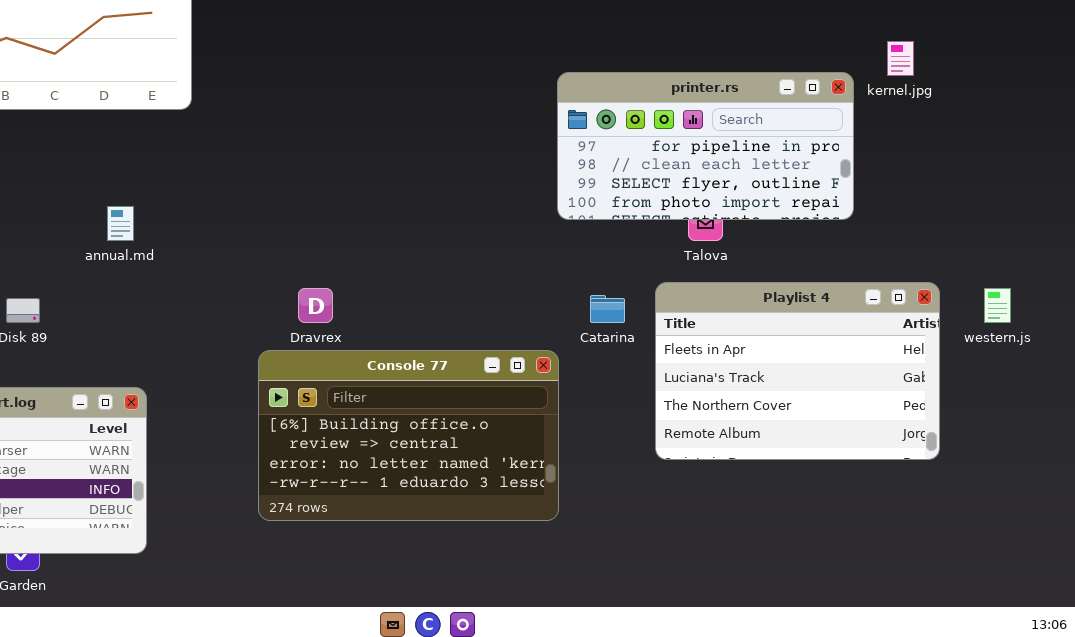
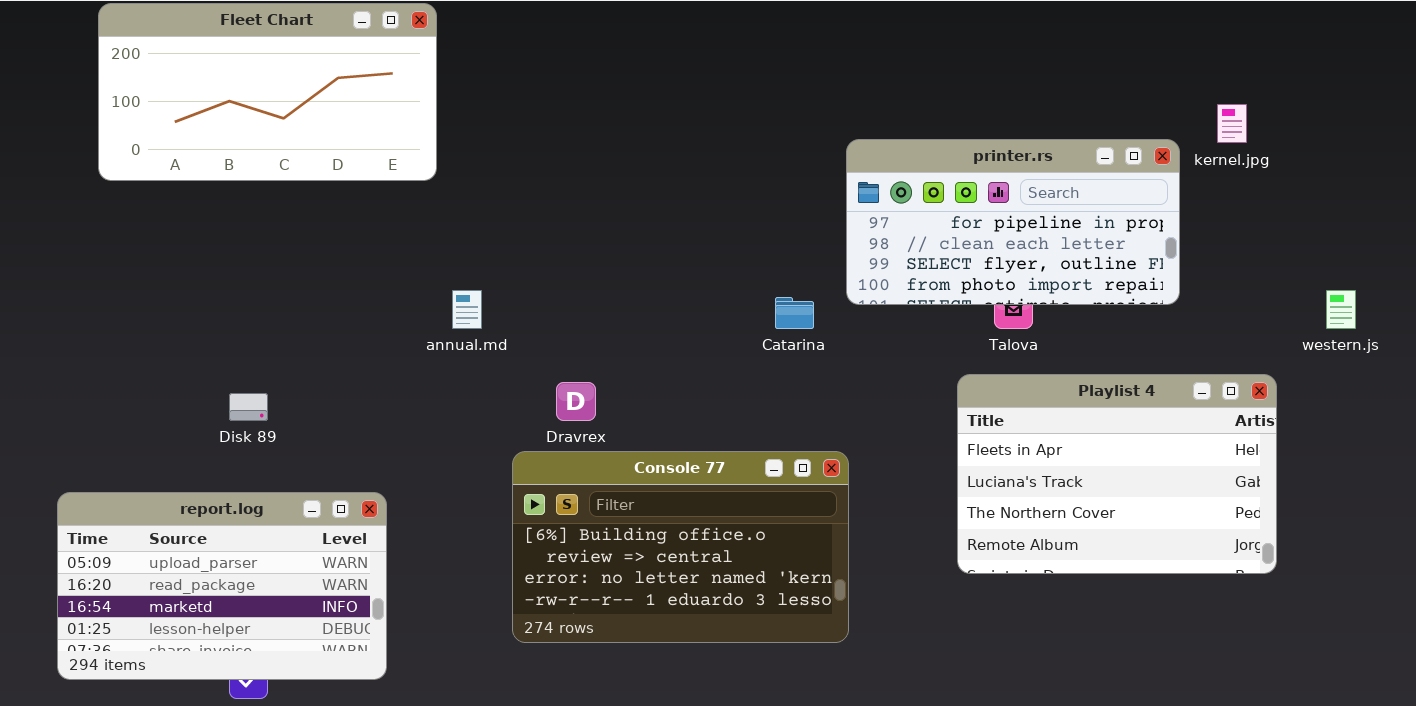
annual.md: [107,206,134,241] -> [452,290,482,329], moved
western.js: [984,288,1011,323] -> [1326,290,1356,329], moved
Catarina: [590,295,625,323] -> [775,297,814,329], moved

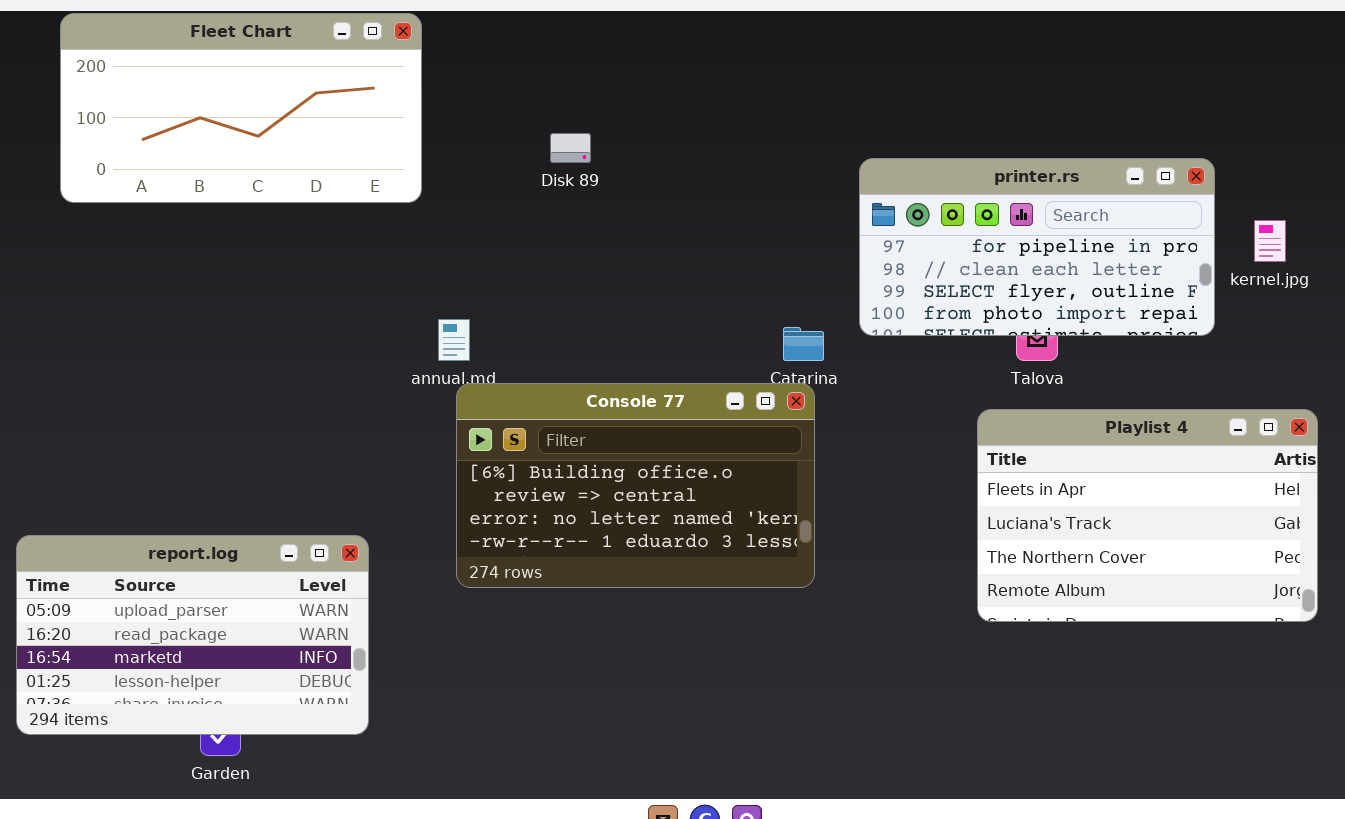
kernel.jpg: [1217,104,1247,143] -> [1254,220,1286,262], moved
Disk 89: [229,393,268,421] -> [550,133,591,163], moved
Console 77: [512,451,849,643] -> [456,383,815,588], moved

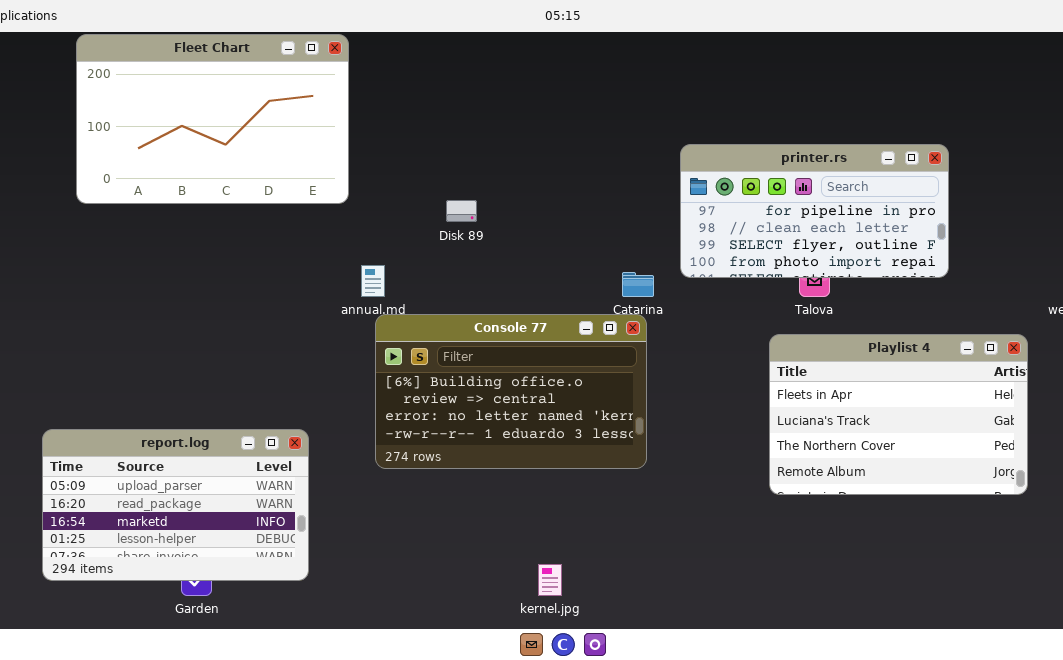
Fleet Chart: [60,13,422,203] -> [76,34,349,204], resized
Disk 89: [550,133,591,163] -> [446,200,477,222], moved
kernel.jpg: [1254,220,1286,262] -> [538,564,562,596], moved

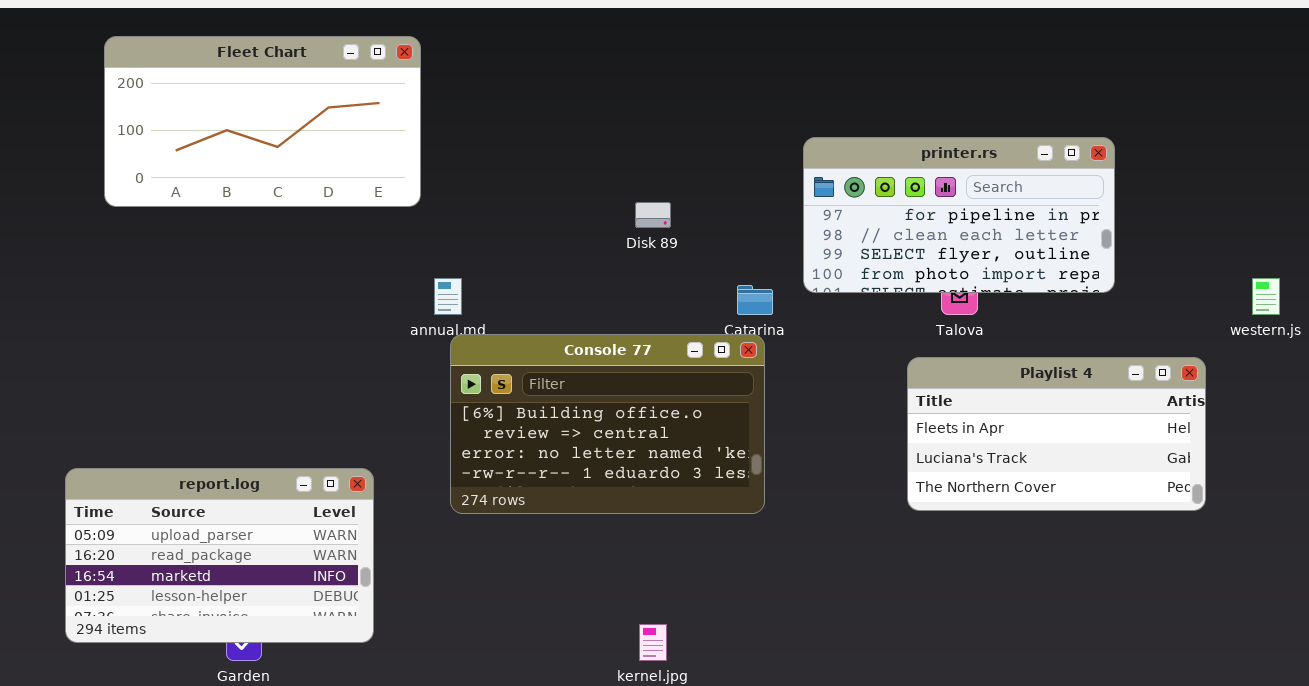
Fleet Chart: [76,34,349,204] -> [104,36,421,207], resized
Disk 89: [446,200,477,222] -> [635,202,671,228], moved
Playlist 4: [769,334,1028,495] -> [907,357,1206,511], resized

